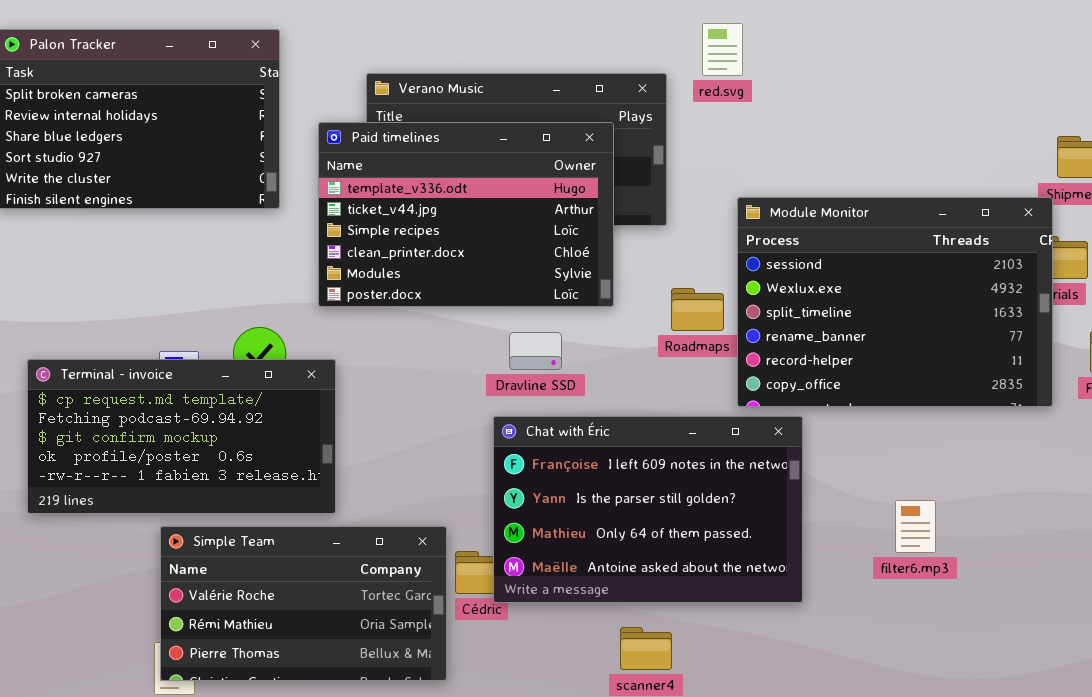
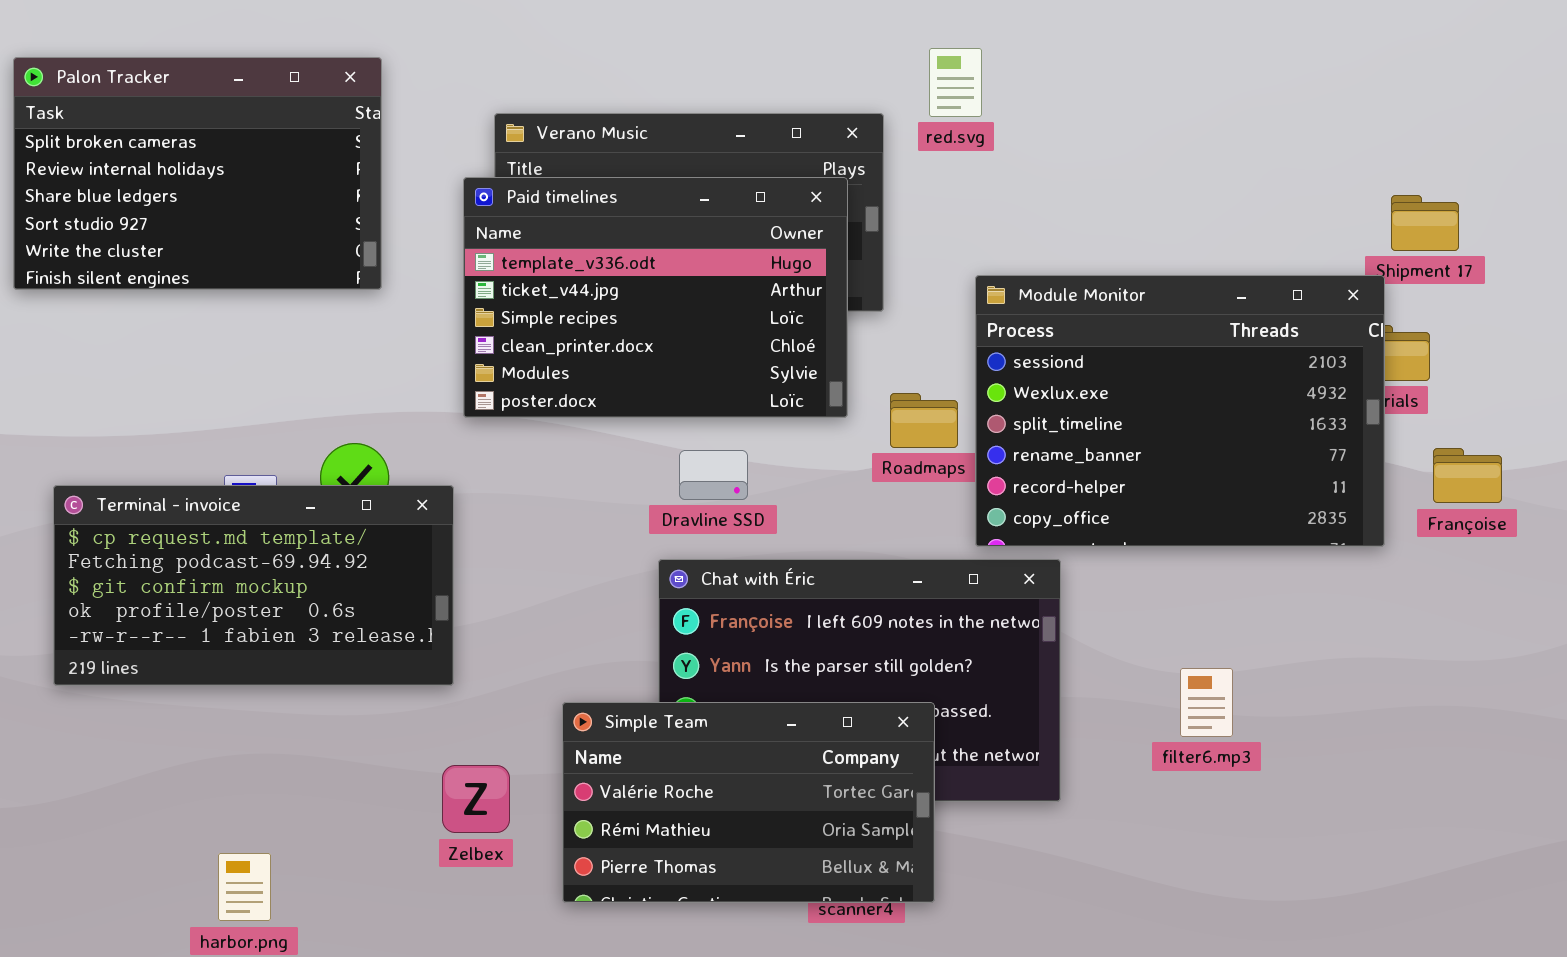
Paid timelines: [318,122,614,307] -> [463,177,848,418], moved
Simple Team: [160,526,447,681] -> [562,702,935,903], moved

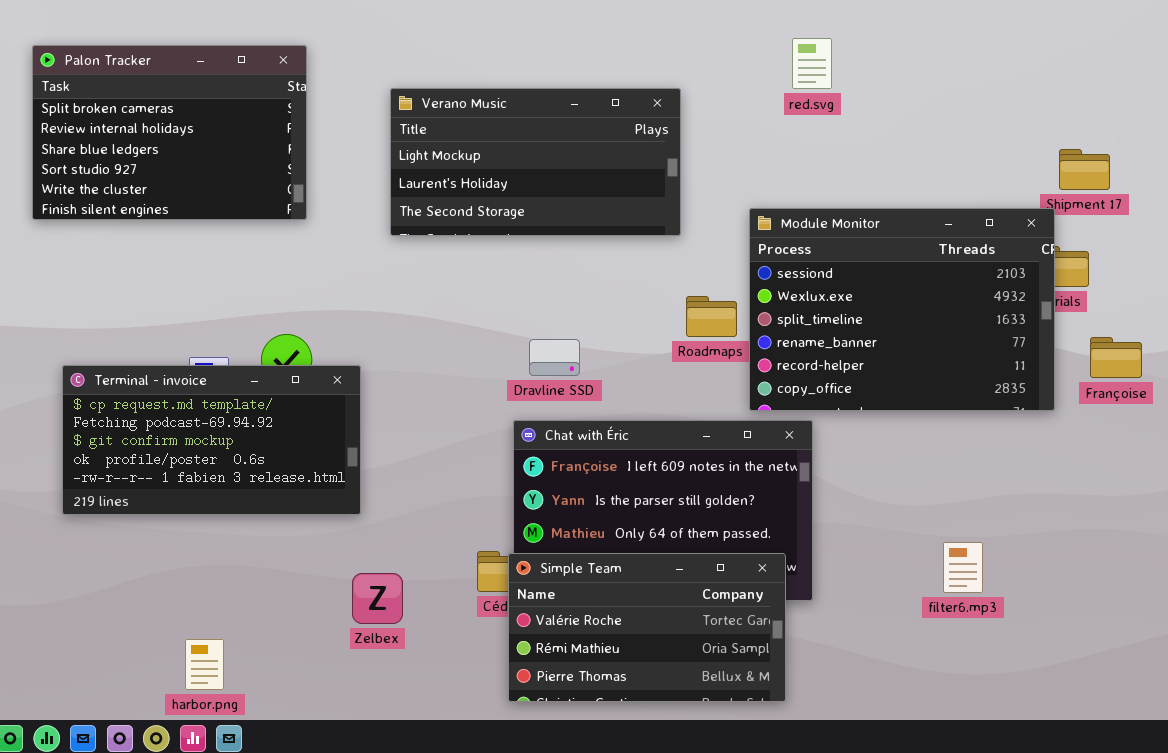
red.svg: [929,48,982,117] -> [792,38,832,89], moved
Paid timelines: [463,177,848,418] -> none, closed
filter6.mp3: [1180,668,1233,737] -> [943,542,983,593], moved
Simple Team: [562,702,935,903] -> [508,553,786,702], moved

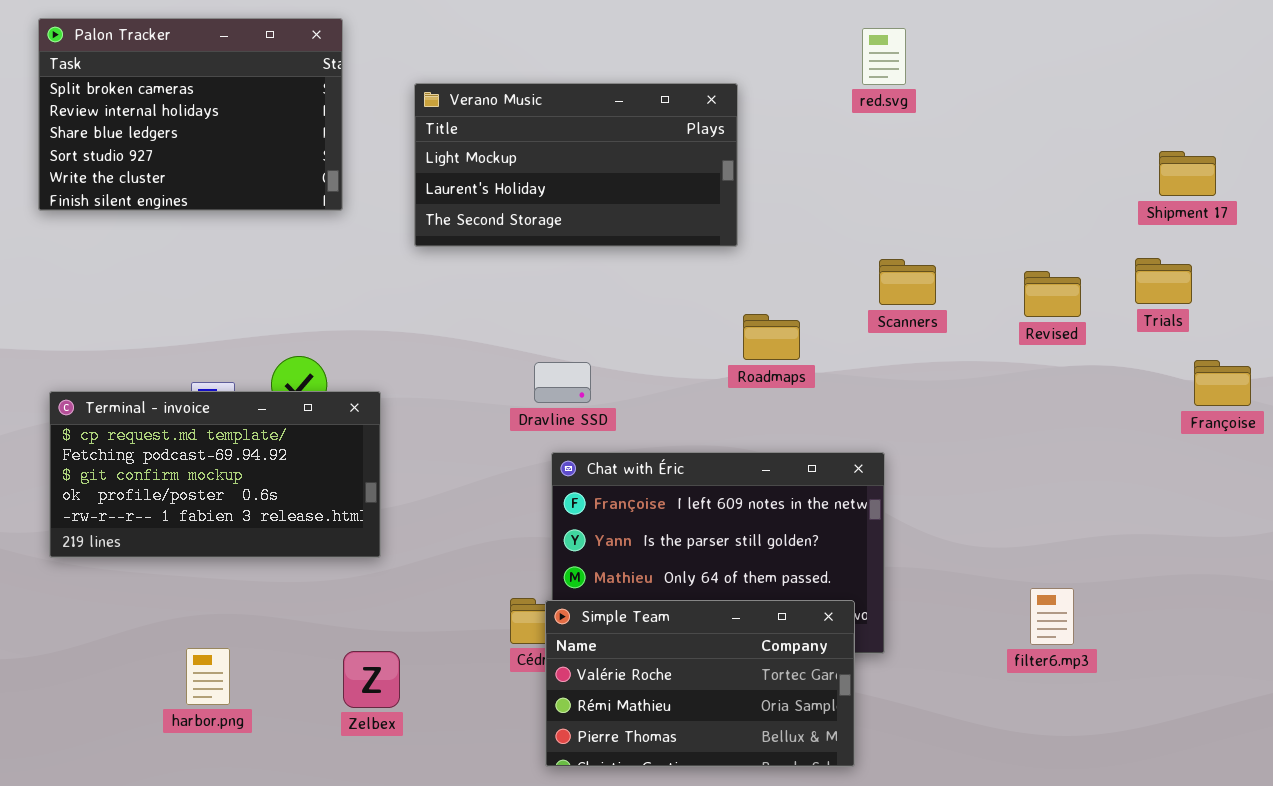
Palon Tracker: [32,45,307,220] -> [38,18,343,211], moved
Module Monitor: [749,208,1055,411] -> none, closed
Dravline SSD: [529,339,580,376] -> [534,362,591,403], moved
Zelbex: [352,573,403,624] -> [343,651,400,708], moved
harbor.png: [185,639,224,690] -> [186,648,230,705], moved

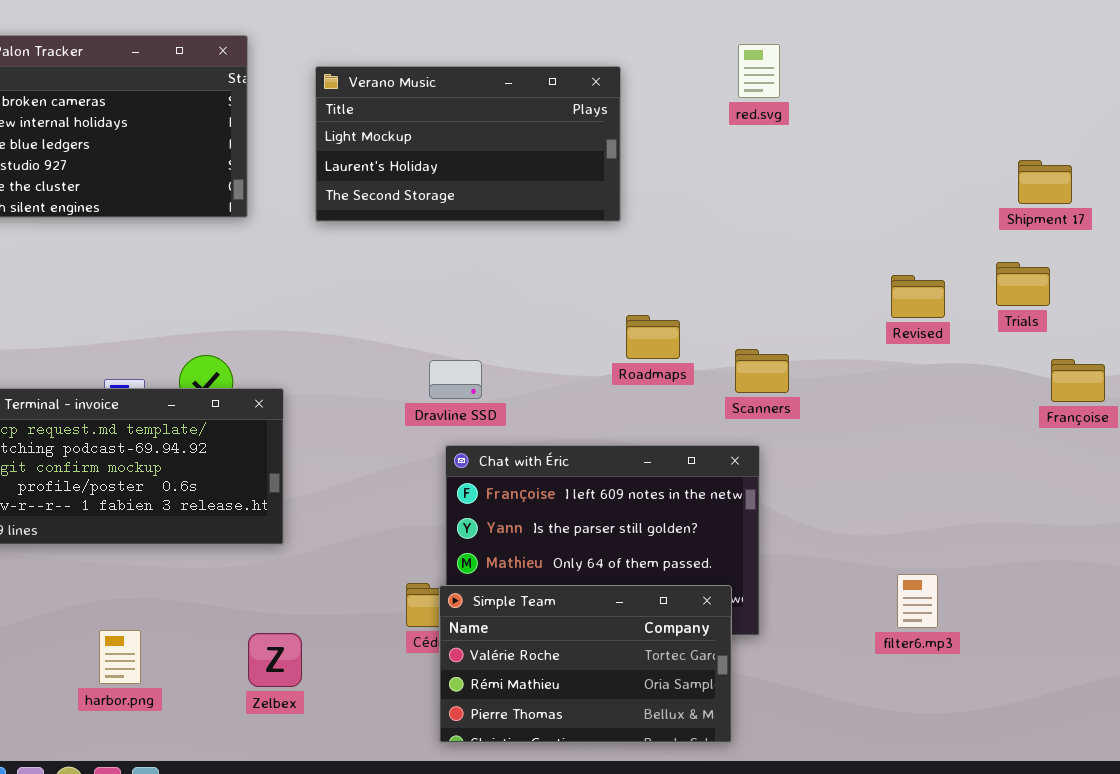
Verano Music: [414,83,738,247] -> [315,66,621,222], moved
Scanners: [879,259,936,305] -> [735,349,789,393], moved

